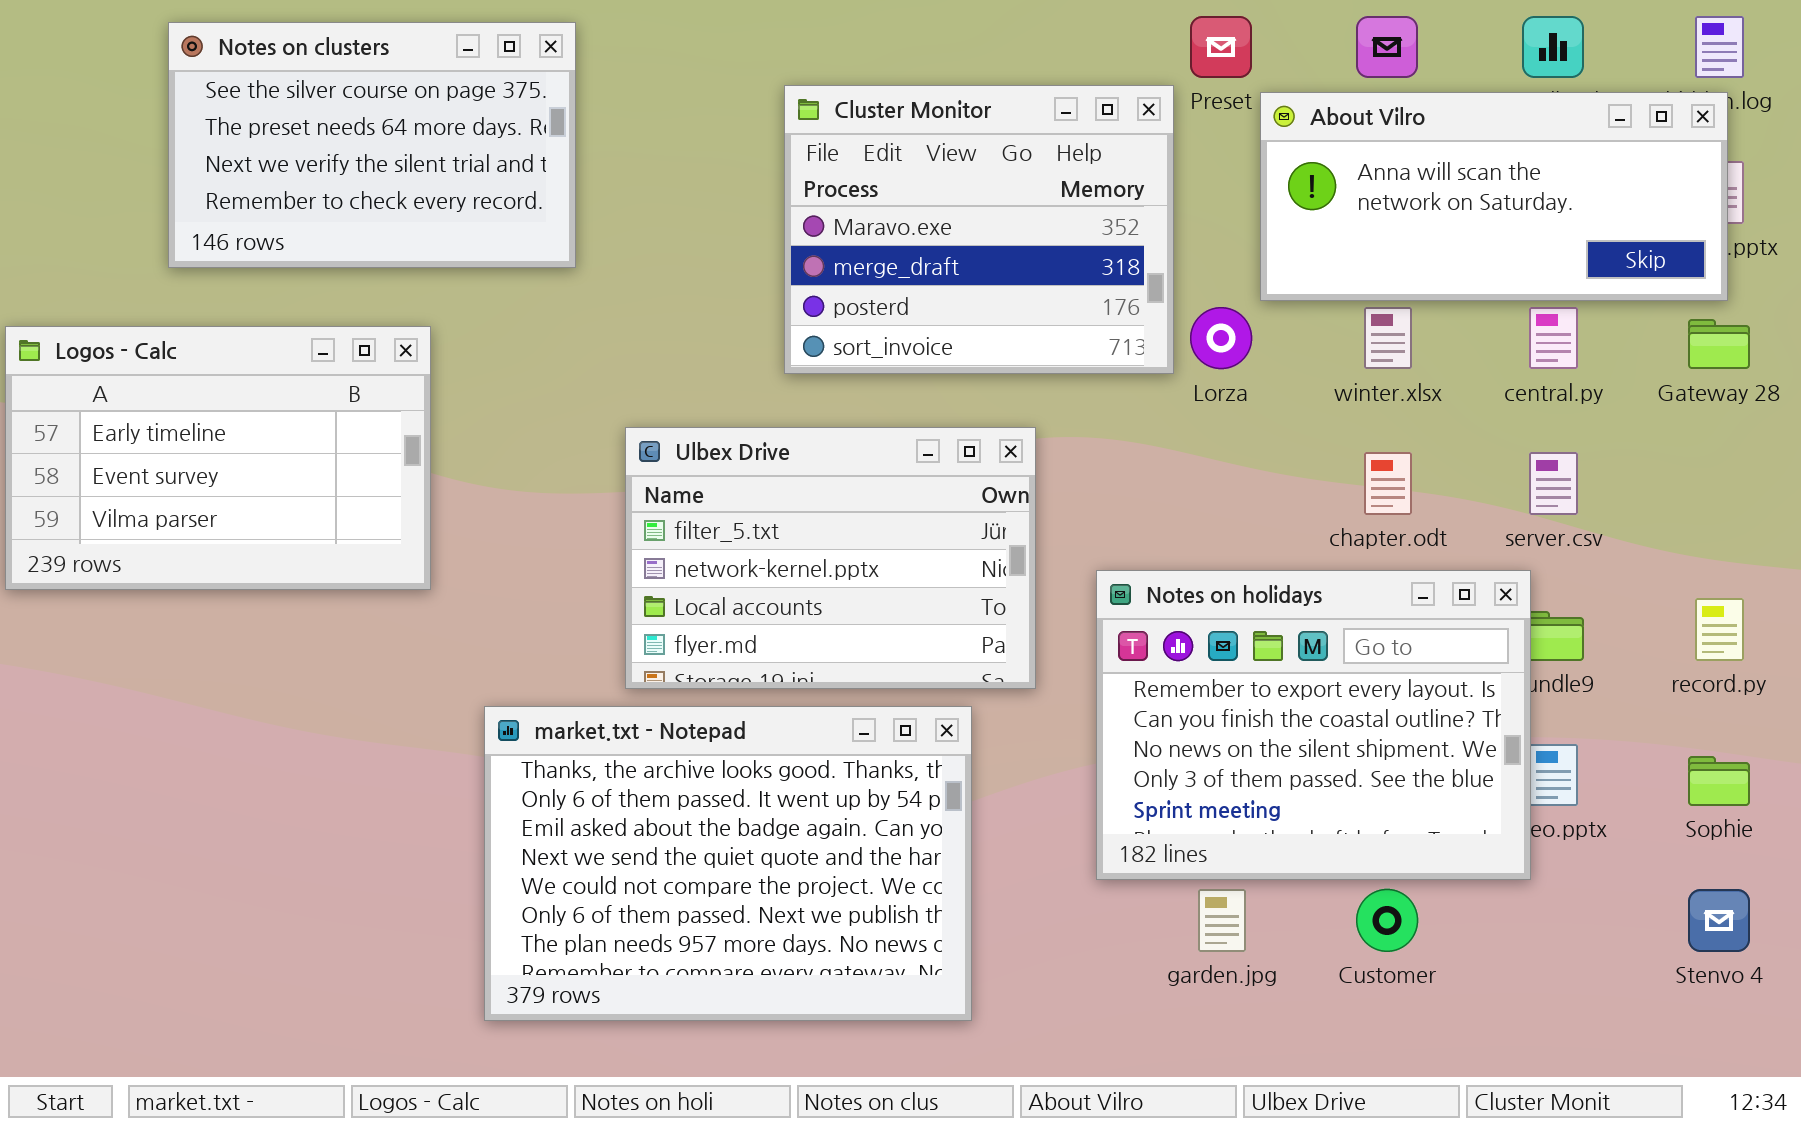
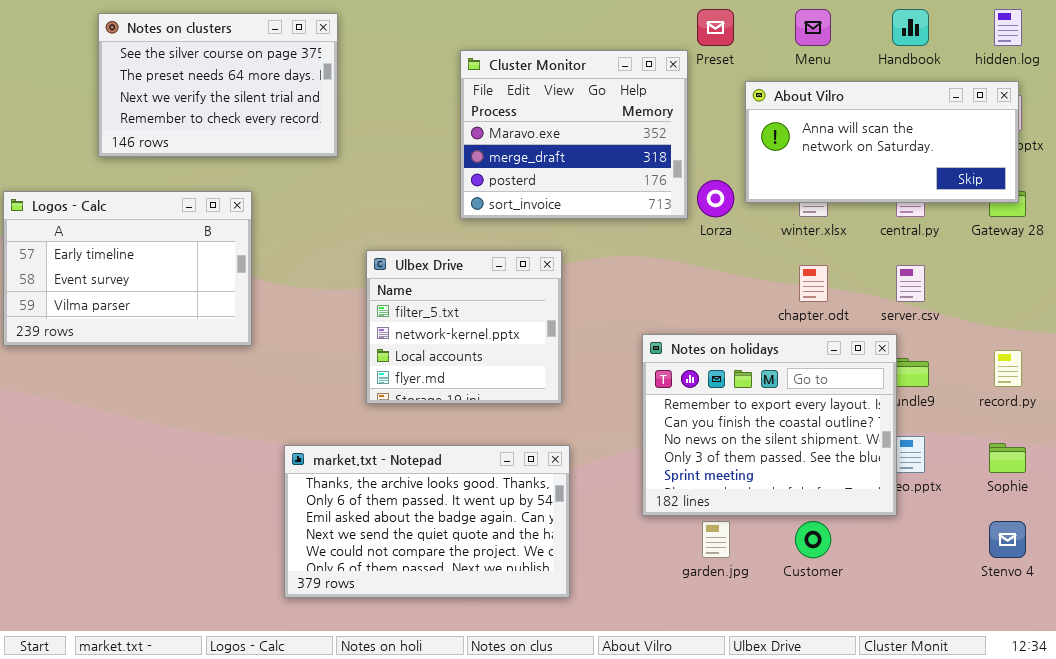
About Vilro: [1260,92,1728,301] -> [745,81,1019,203], moved
Ulbex Drive: [625,427,1036,689] -> [366,250,562,404], resized
market.txt - Notepad: [484,706,972,1021] -> [284,445,570,598], resized

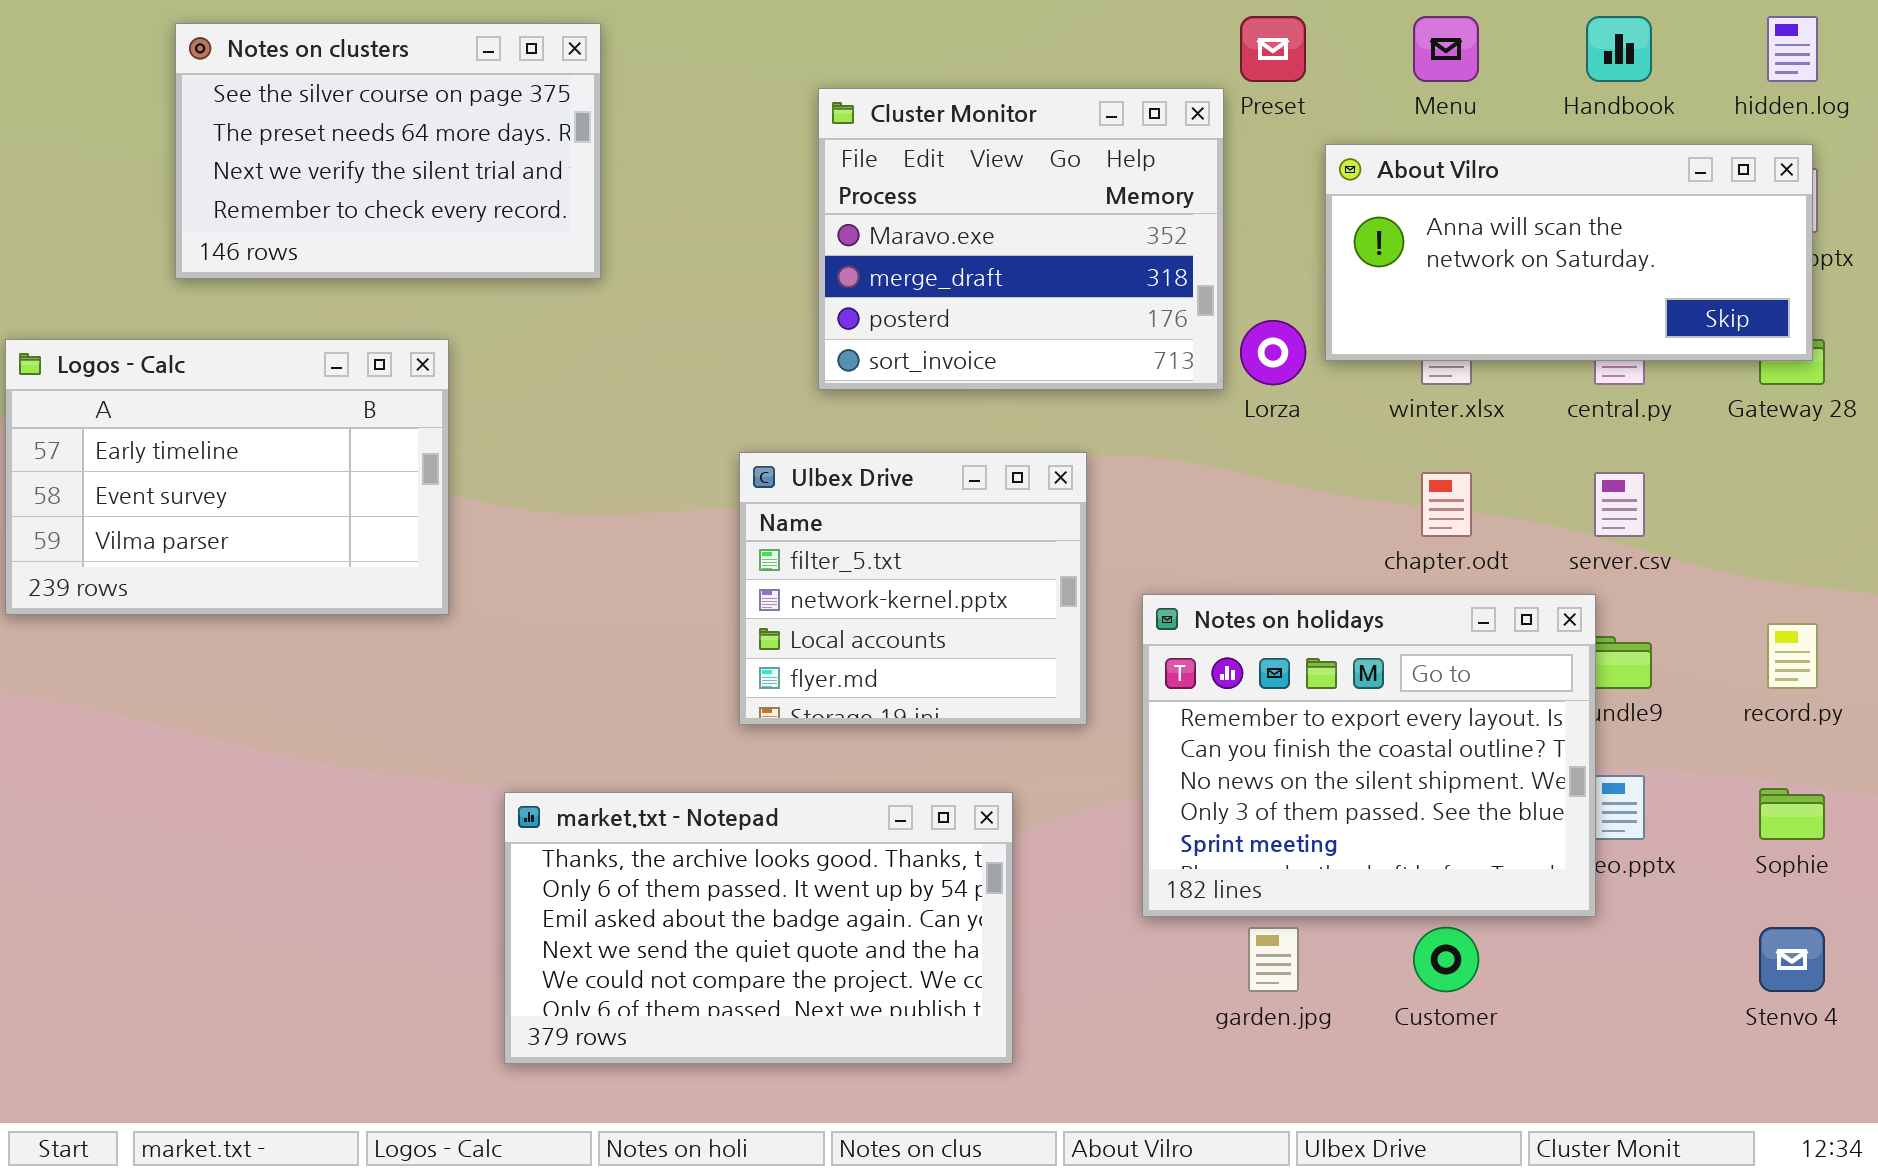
Ulbex Drive: [366,250,562,404] -> [739,452,1087,725], moved

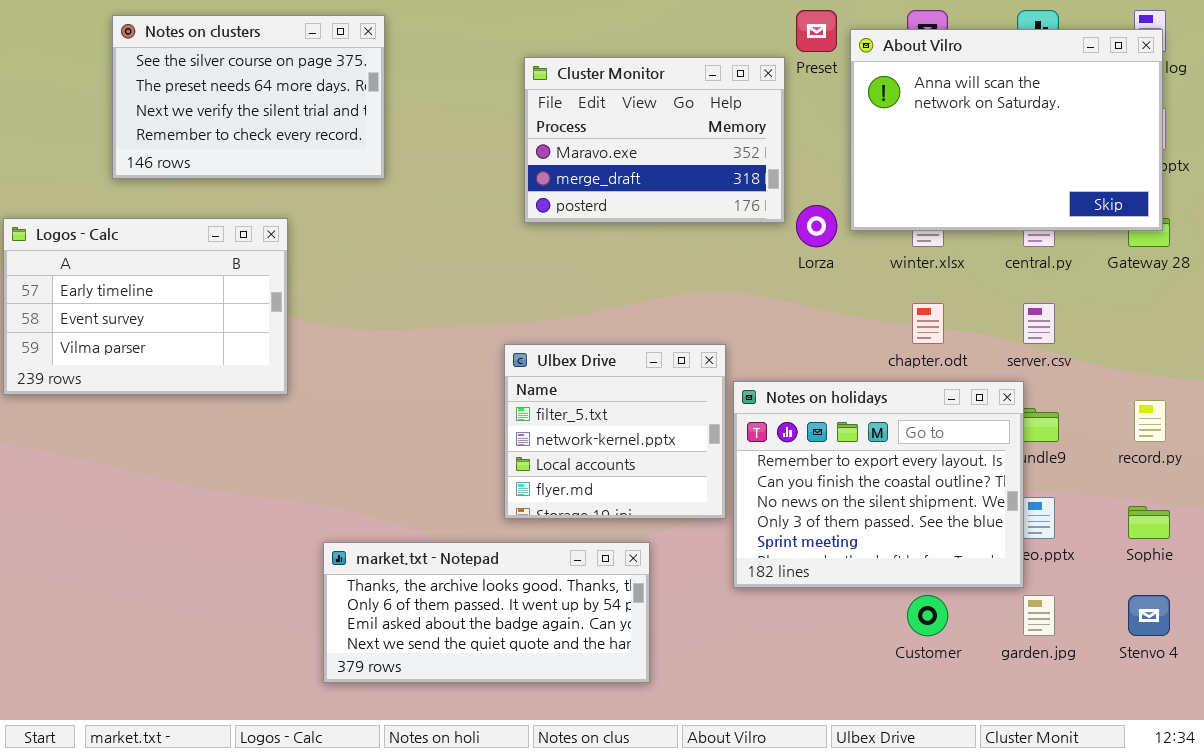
Cluster Monitor: [818,88,1224,390] -> [524,57,785,223], resized
About Vilro: [1325,144,1813,361] -> [850,29,1163,231], resized
Ulbex Drive: [739,452,1087,725] -> [504,344,726,519], moved
market.txt - Notepad: [504,792,1013,1064] -> [323,542,650,683], resized
garden.jpg: [1248,927,1299,992] -> [1023,595,1055,636], moved

